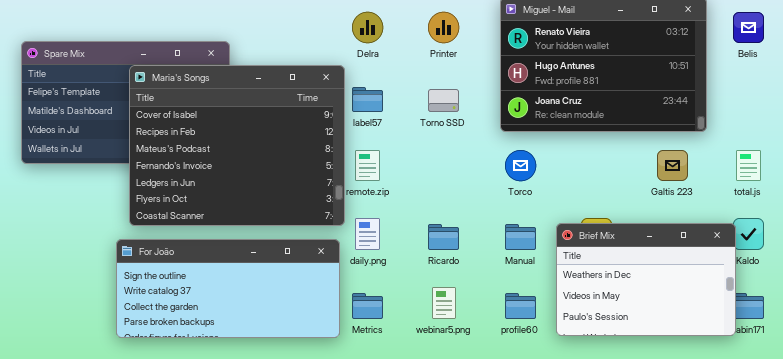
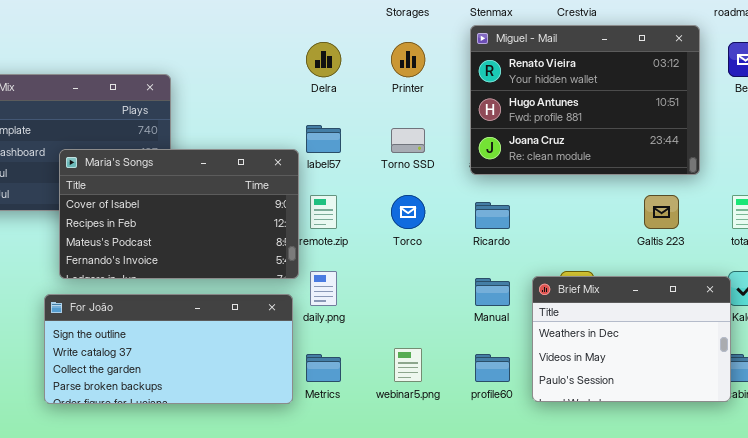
Maria's Songs: [129,65,345,226] -> [59,149,299,279], resized
Torco: [505,150,536,181] -> [391,195,425,229], moved
Ricardo: [428,224,459,250] -> [475,202,510,229], moved

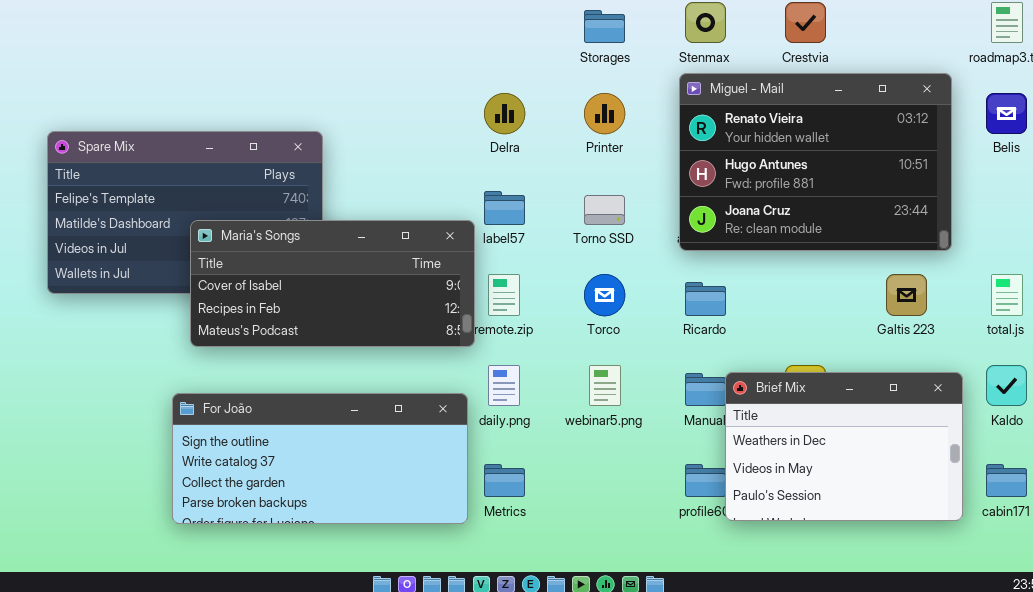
Maria's Songs: [59,149,299,279] -> [190,220,475,347], resized
Brief Mix: [532,276,731,402] -> [725,372,963,521], moved
webinar5.png: [394,348,422,382] -> [589,365,621,406], moved

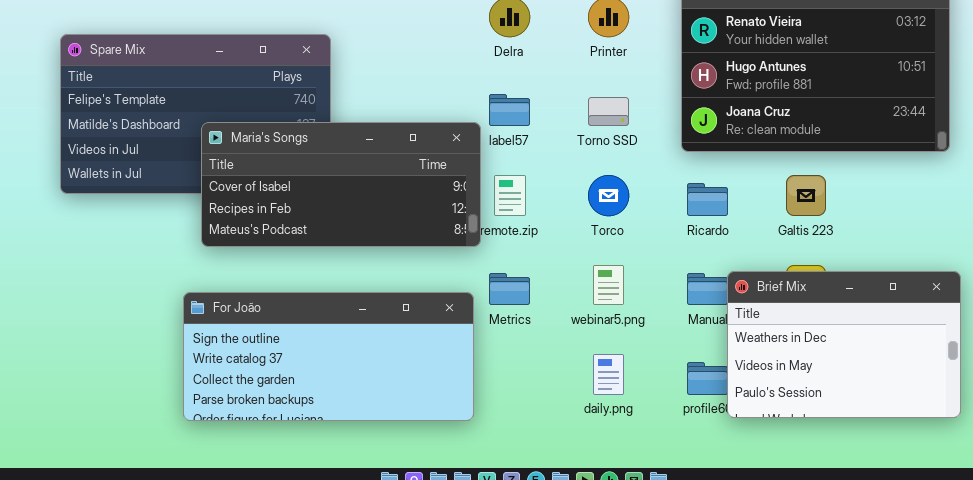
Galtis 223: [886,274,927,316] -> [786,175,826,216], moved
daily.png: [488,365,520,406] -> [593,354,624,395], moved
Metrics: [484,464,525,497] -> [489,273,530,305], moved

